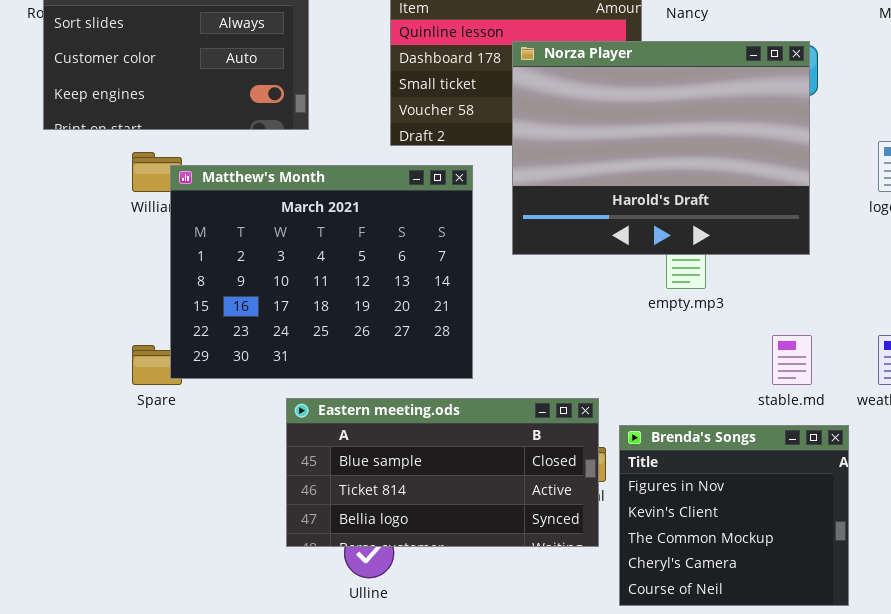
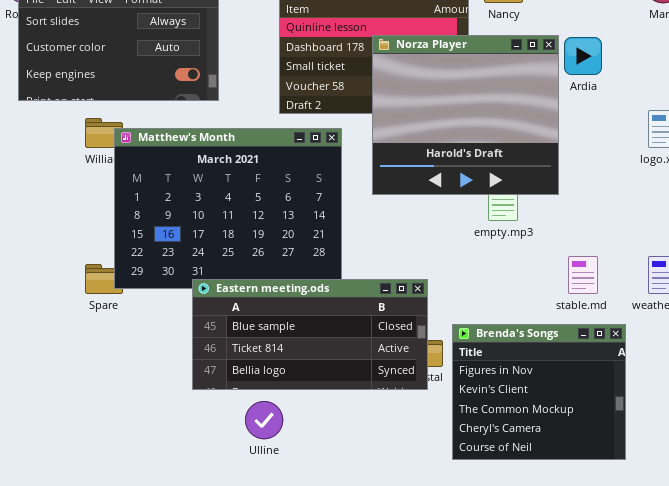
Norza Player: [512,41,810,255] -> [372,35,559,195], resized
Eastern meeting.ods: [286,398,599,547] -> [192,279,428,390], moved

